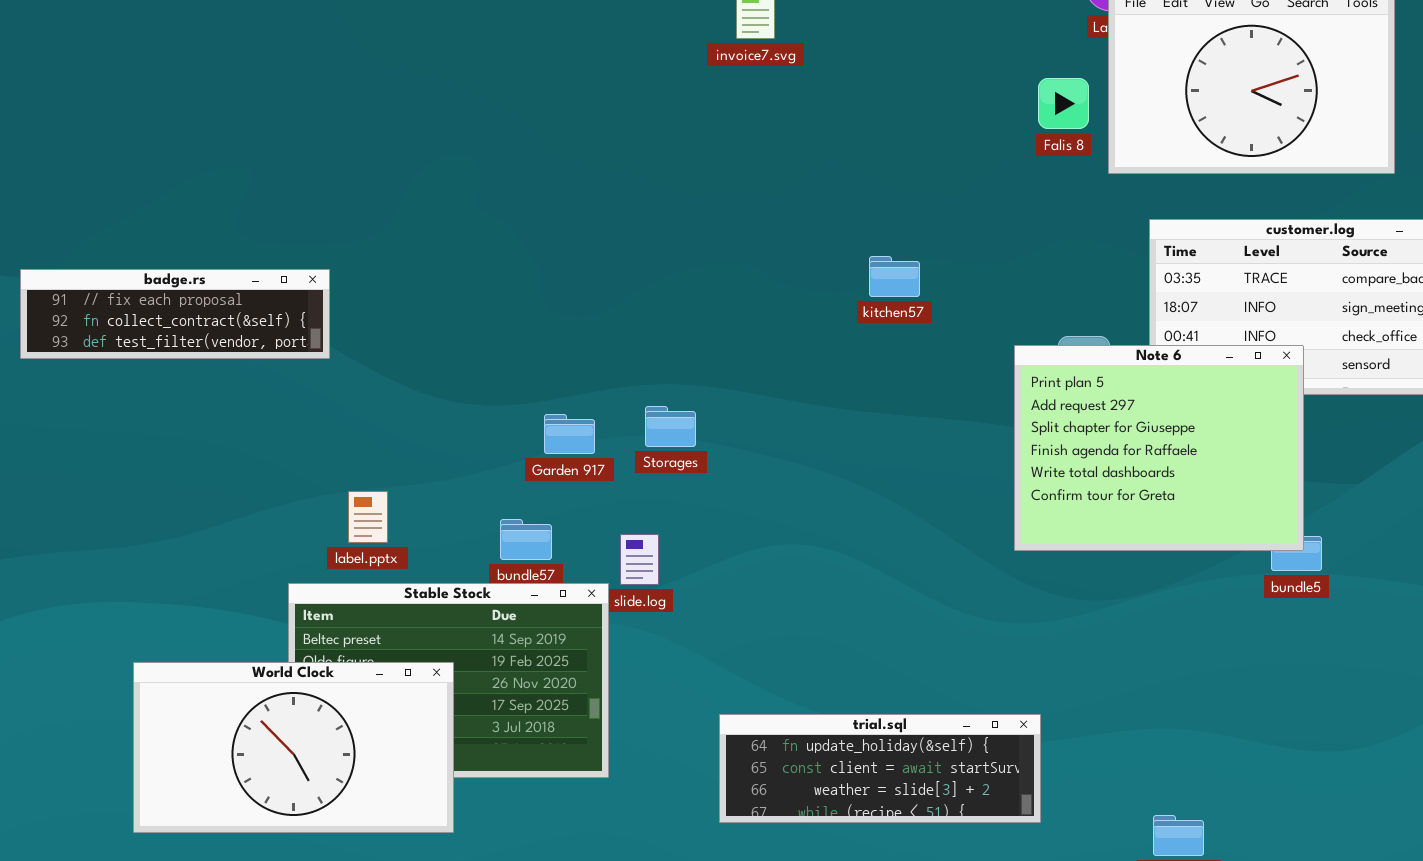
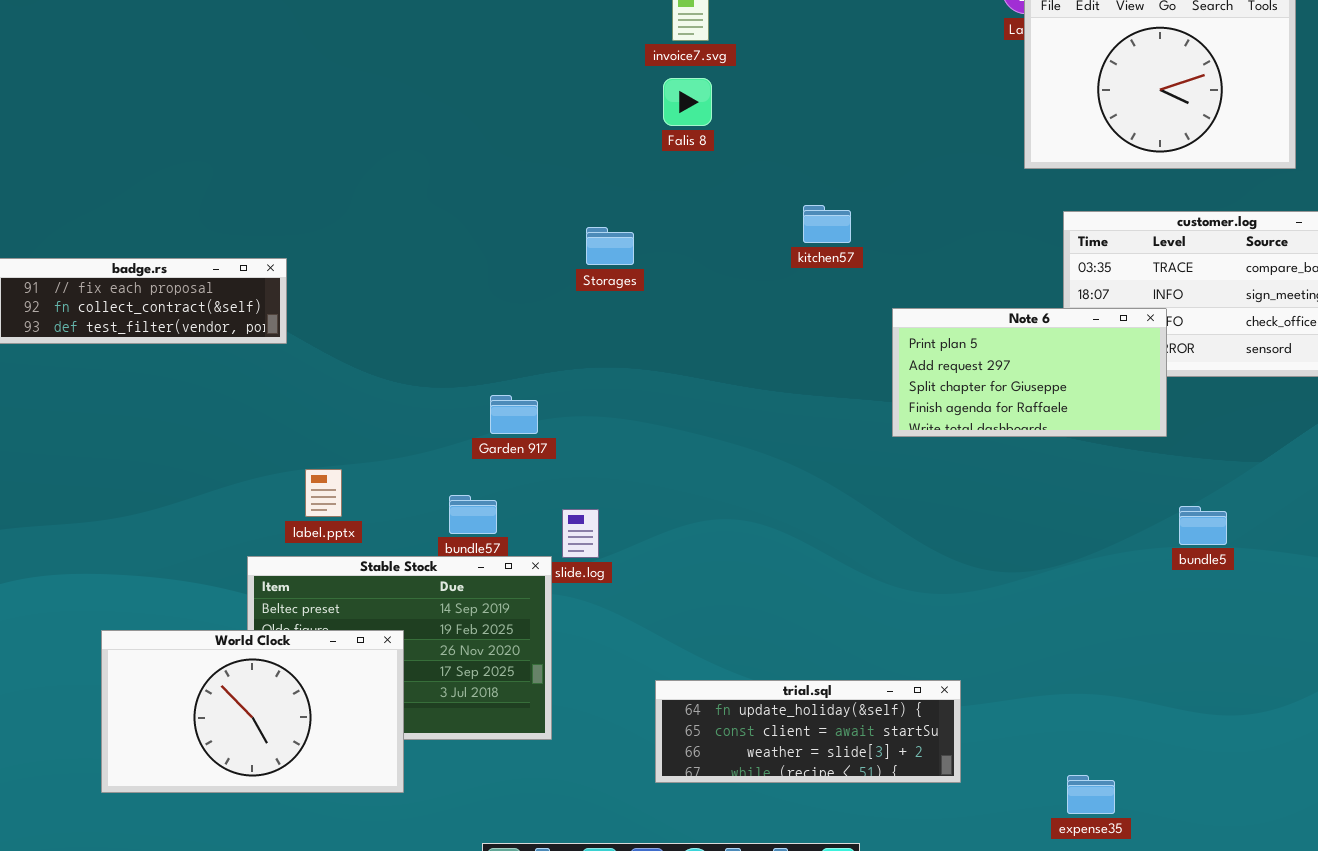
Falis 8: [1038,78,1089,129] -> [663,78,712,126], moved
kitchen57: [869,256,920,297] -> [803,205,851,243], moved
Note 6: [1014,345,1304,551] -> [892,308,1167,437], moved, resized
Storages: [645,406,696,447] -> [586,227,634,265], moved

